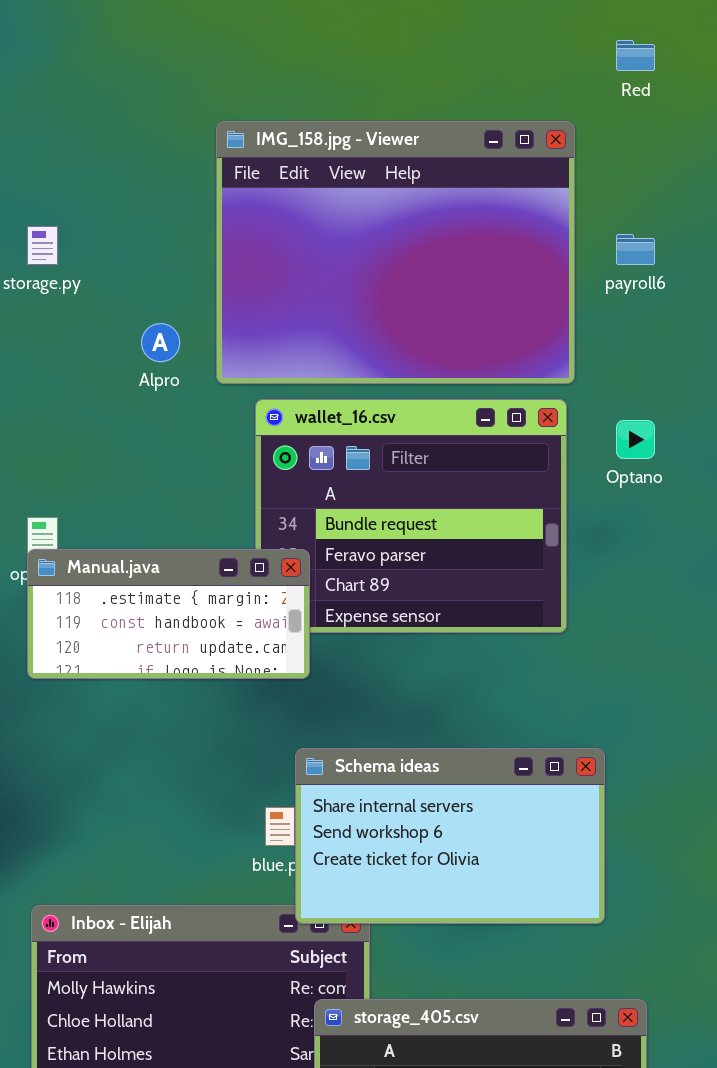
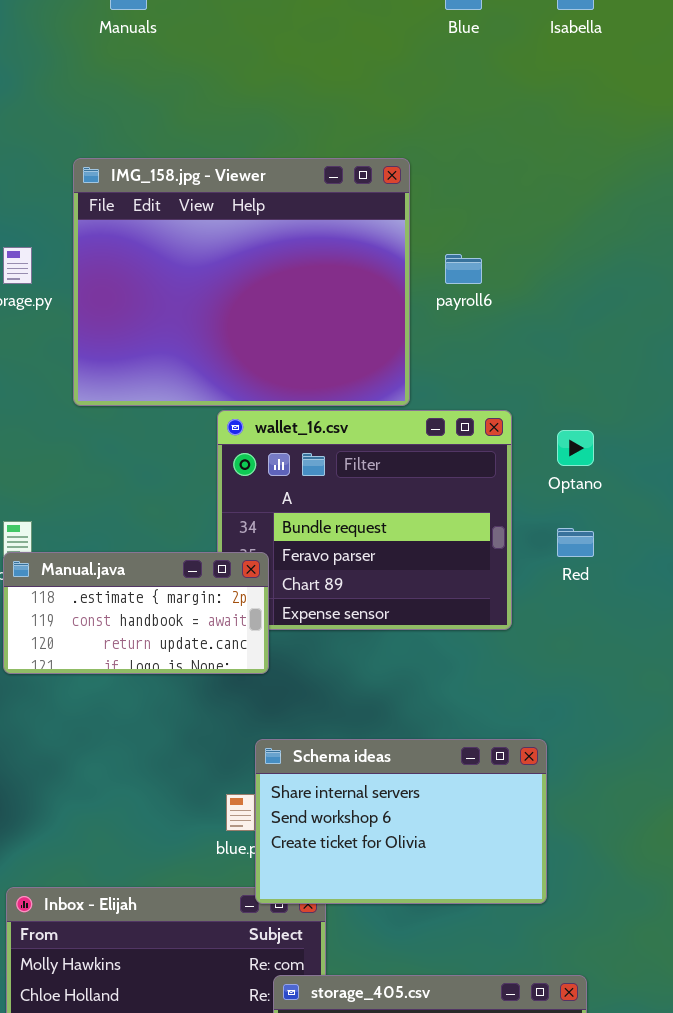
Red: [616,40,655,71] -> [557,528,594,557], moved
IMG_158.jpg - Viewer: [216,121,575,384] -> [73,158,410,406], moved
payroll6: [616,234,655,265] -> [445,254,482,284], moved

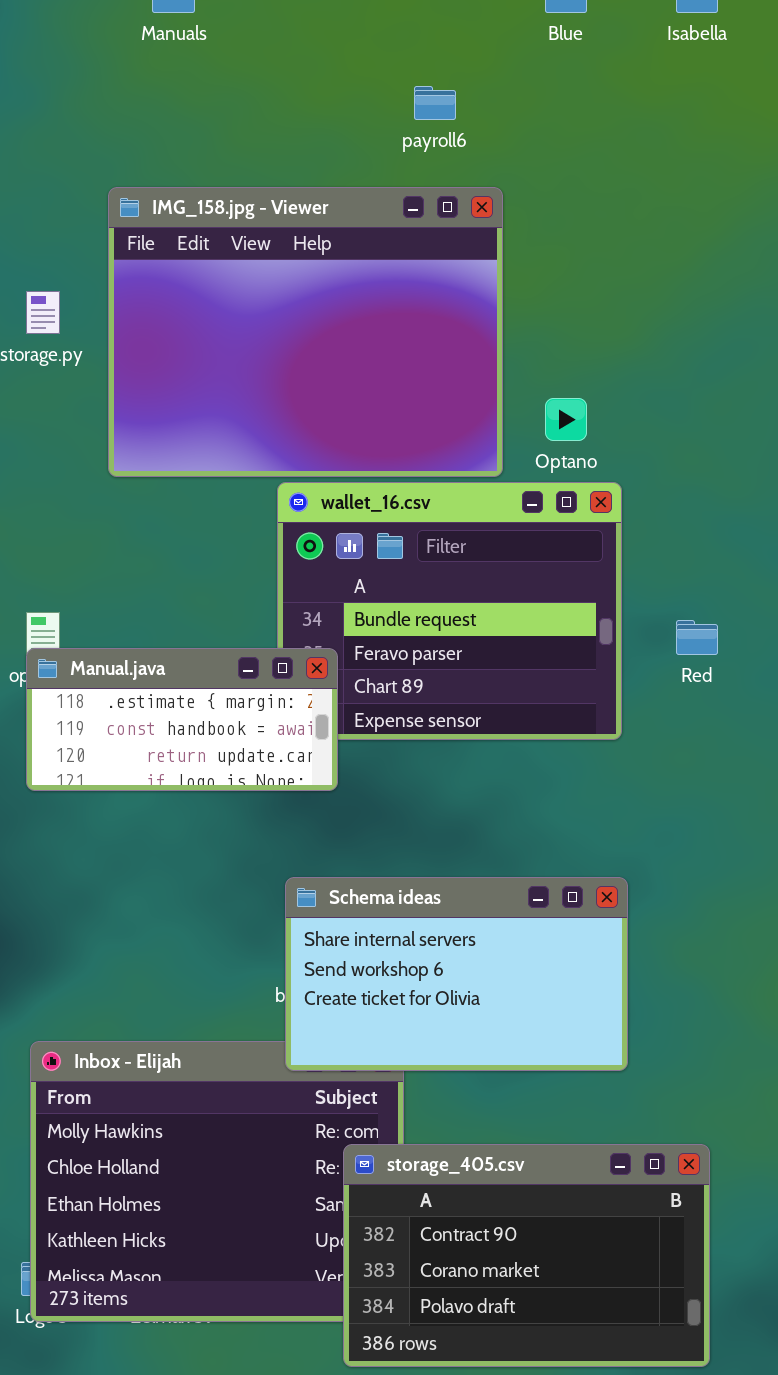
payroll6: [445,254,482,284] -> [414,86,456,120], moved
Optano: [557,430,594,466] -> [545,398,587,441], moved
Schema ideas: [255,739,547,904] -> [285,877,628,1071], moved

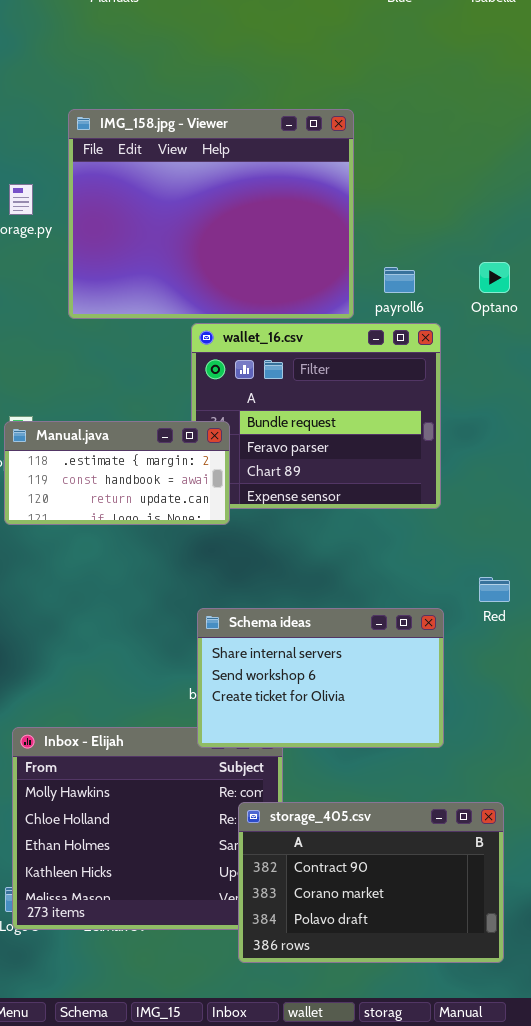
payroll6: [414,86,456,120] -> [384,267,415,293], moved
Optano: [545,398,587,441] -> [479,262,510,293], moved
Red: [676,620,718,655] -> [479,577,510,602], moved
Manual.java: [26,648,338,791] -> [4,421,230,525], moved

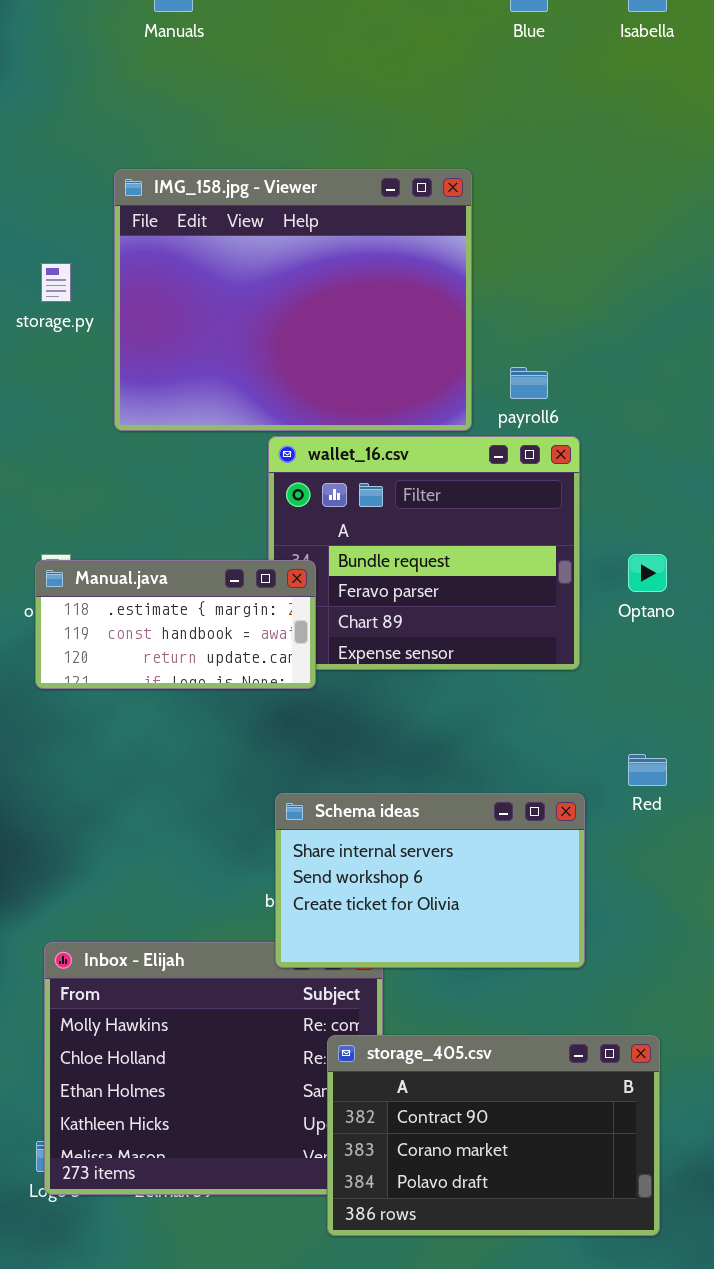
Optano: [479,262,510,293] -> [628,554,667,592], moved

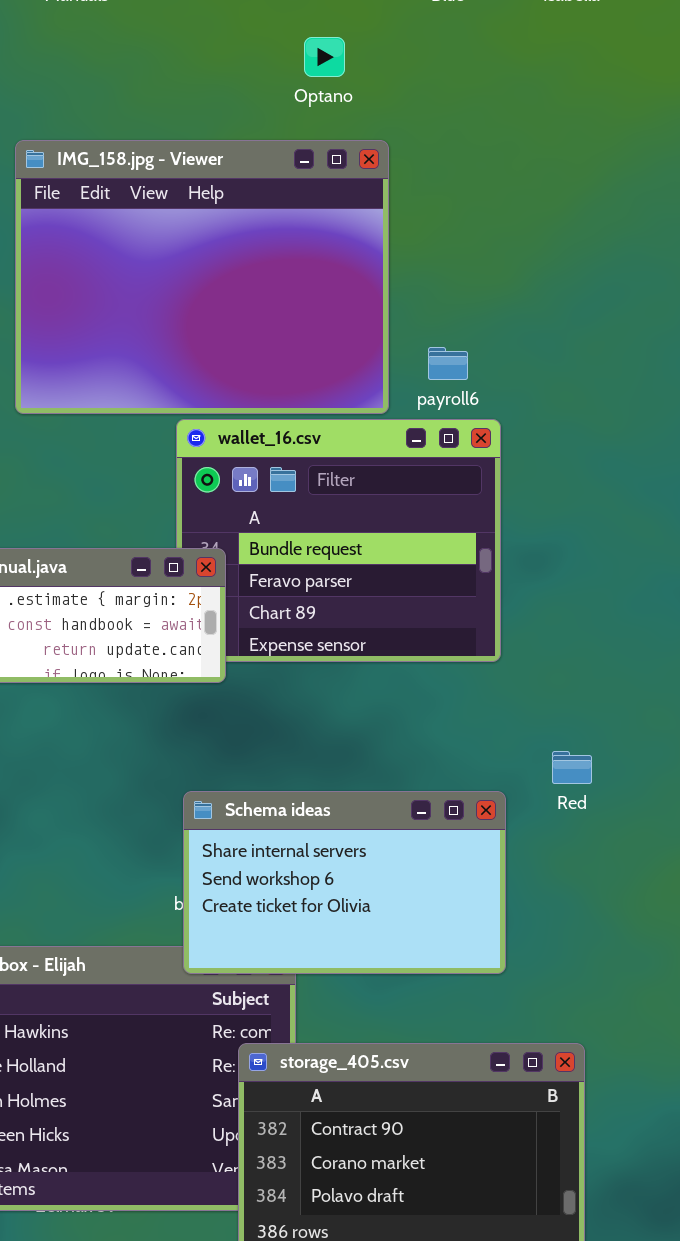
Optano: [628,554,667,592] -> [304,37,345,77], moved

